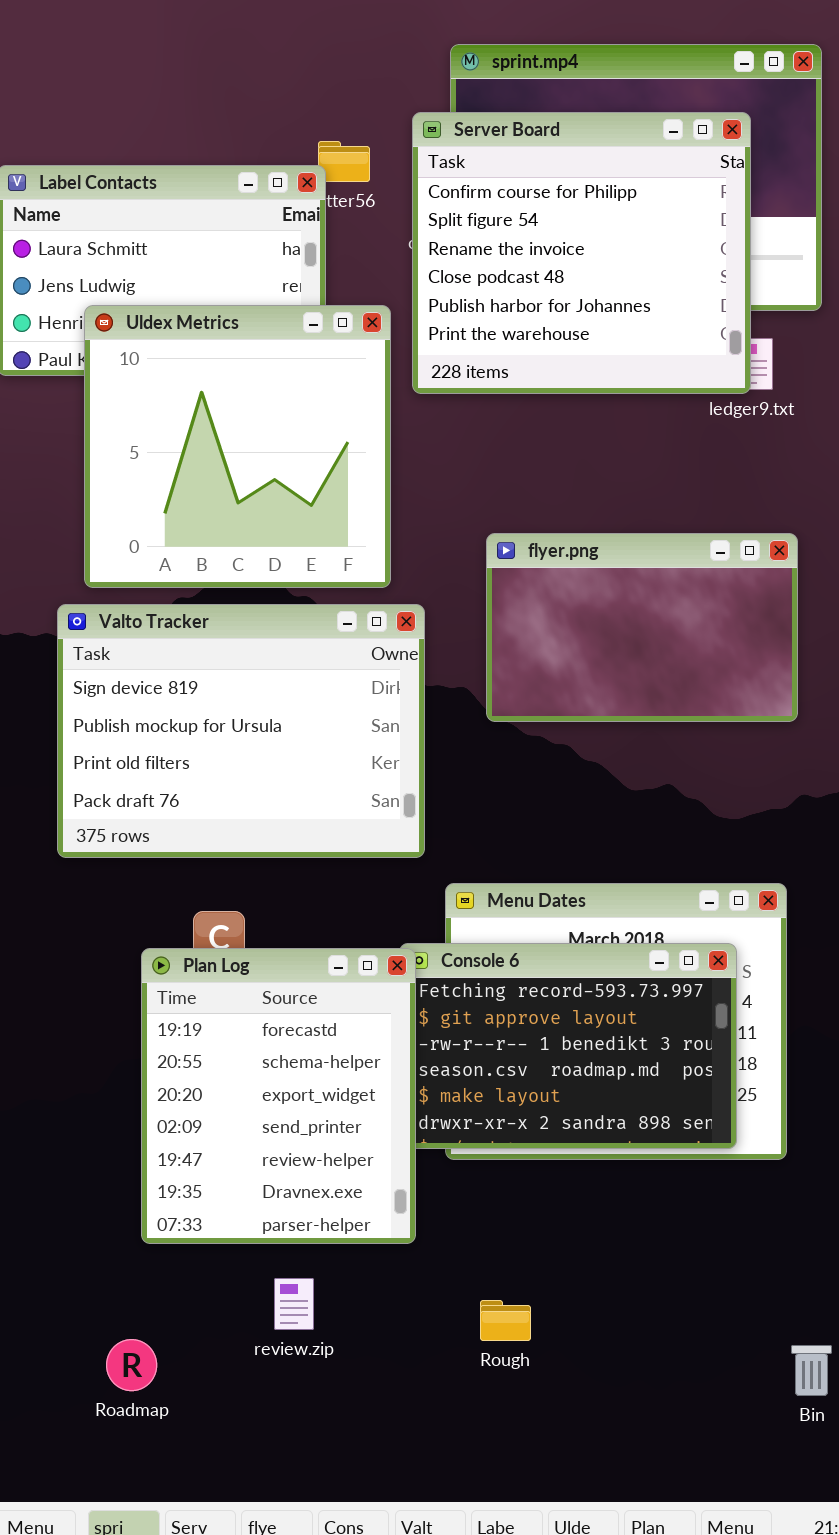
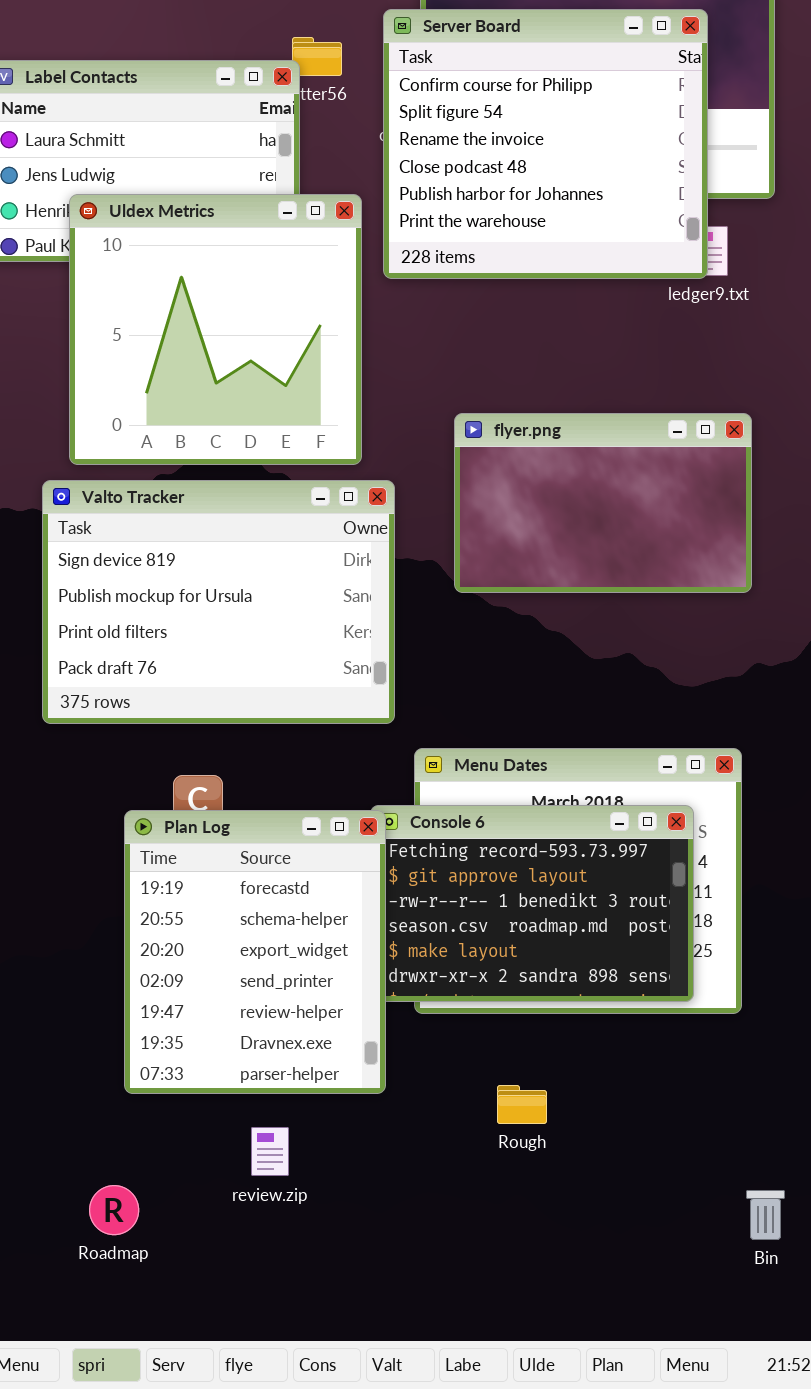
Rough: [480,1300,531,1341] -> [497,1085,547,1124], moved

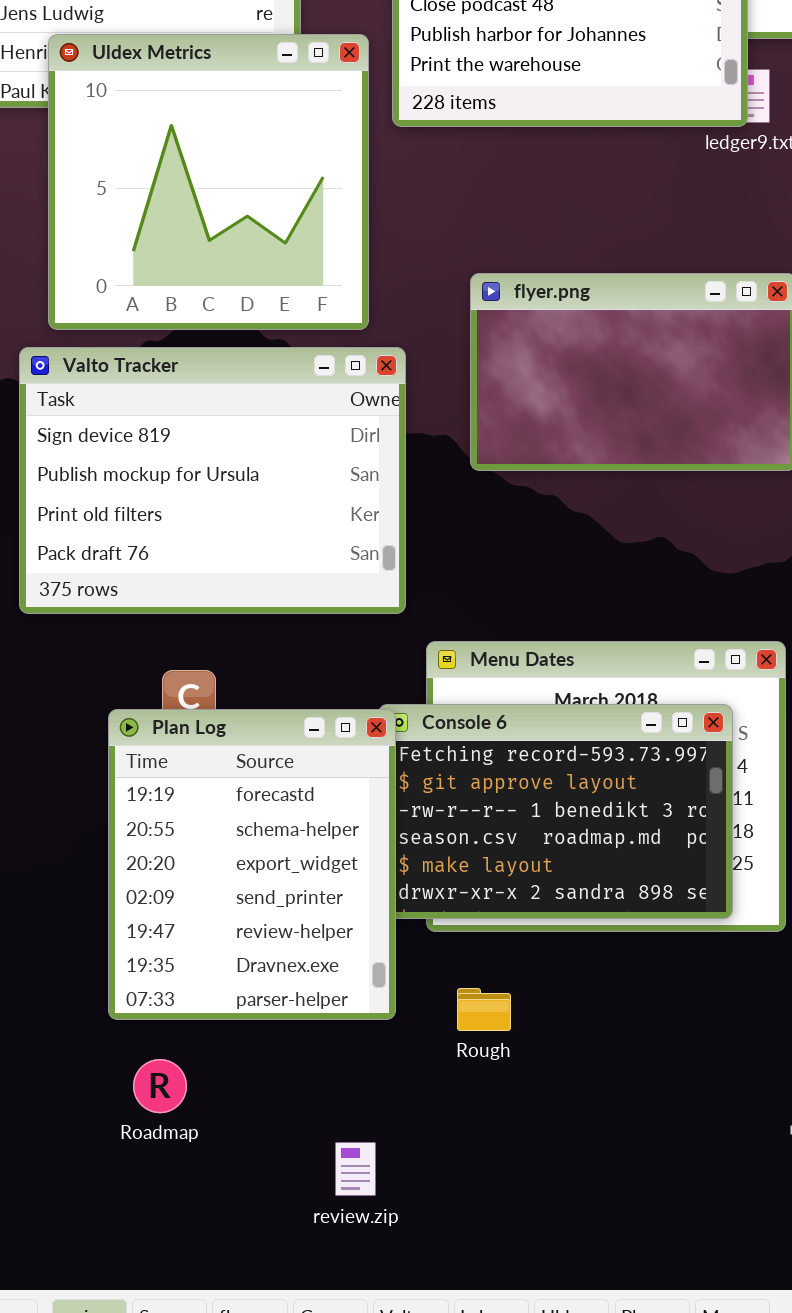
Rough: [497,1085,547,1124] -> [457,988,511,1031], moved
review.zip: [251,1127,289,1176] -> [335,1142,376,1196], moved
Roadmap: [89,1185,139,1235] -> [133,1059,187,1113], moved

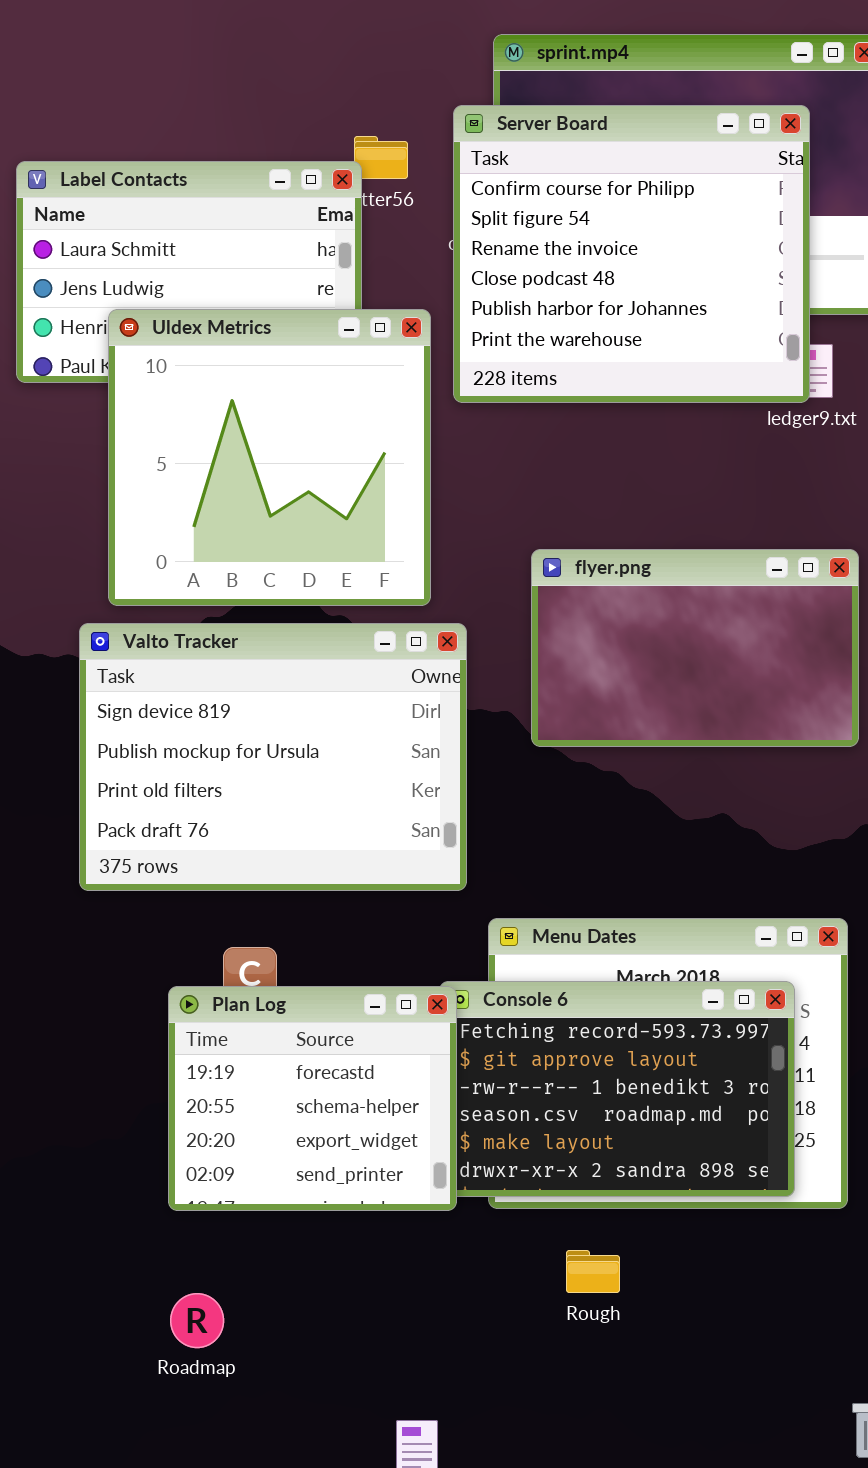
Plan Log: [108,709,396,1020] -> [168,986,457,1211], resized
Rough: [457,988,511,1031] -> [566,1250,620,1293], moved
Roadmap: [133,1059,187,1113] -> [170,1293,224,1348], moved

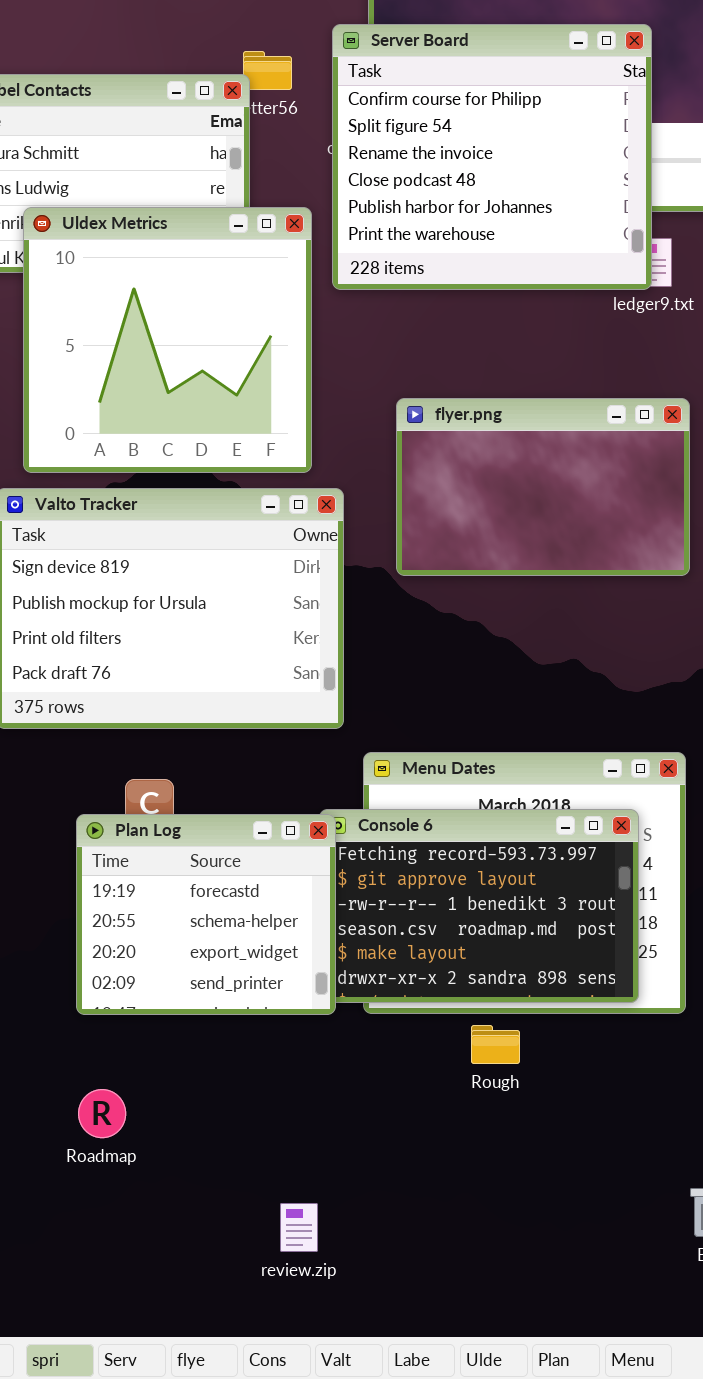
flyer.png: [531,549,859,747] -> [396,398,690,576], moved
Rough: [566,1250,620,1293] -> [471,1025,520,1064], moved

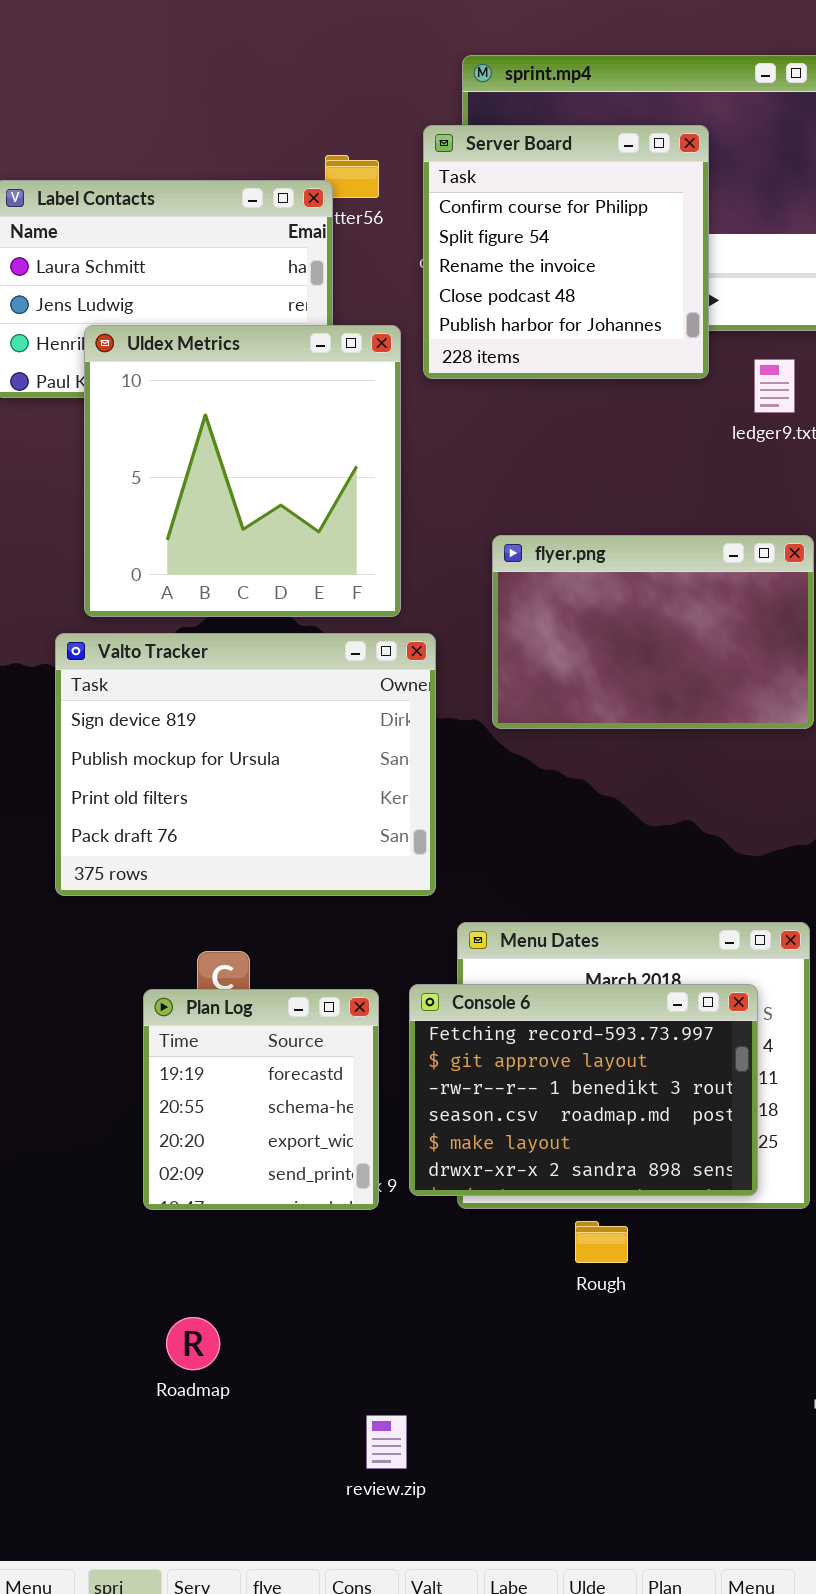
Server Board: [332,24,652,290] -> [423,125,709,379], resized
Plan Log: [76,814,336,1015] -> [143,989,379,1210], resized
Roadmap: [78,1089,126,1138] -> [166,1317,220,1370], moved

